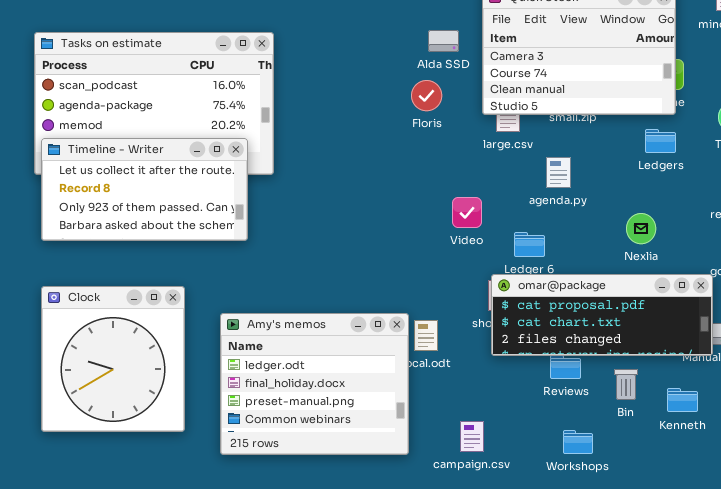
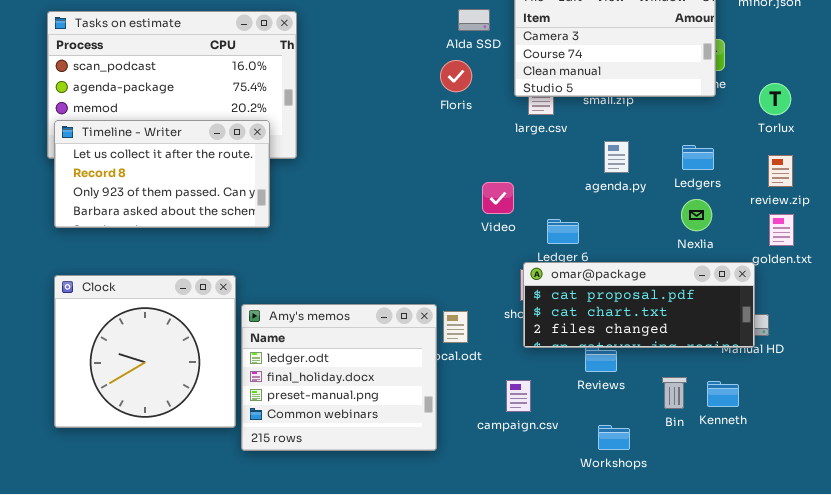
Ledgers: [645,129,676,153] -> [682,145,714,170], moved
agenda.py: [546,157,571,188] -> [604,141,629,173], moved
Nexlia: [626,213,656,244] -> [681,199,712,231], moved
Clock: [41,286,185,432] -> [54,275,236,428], resized
Bin: [614,369,638,400] -> [662,377,687,409], moved
campaign.csv: [460,421,484,452] -> [506,380,531,412], moved

